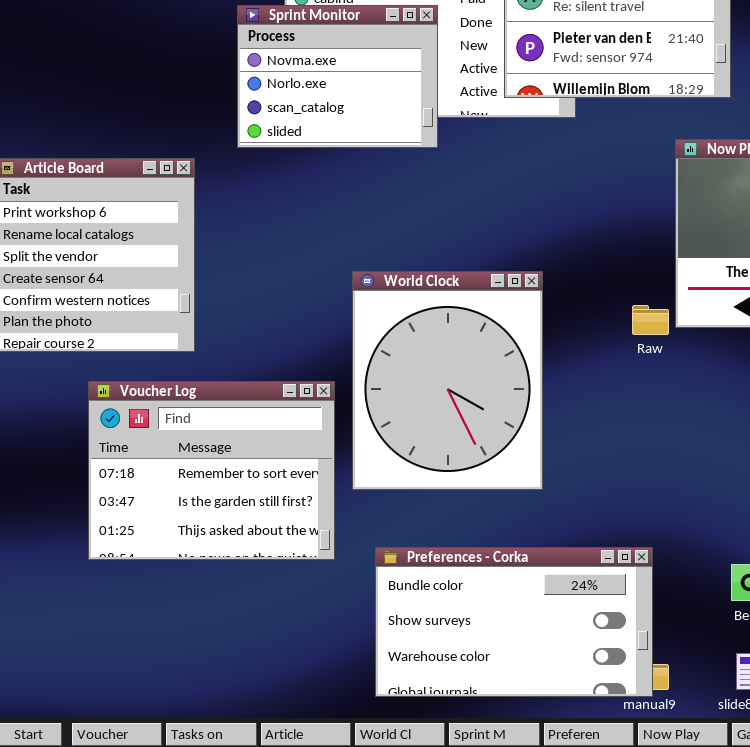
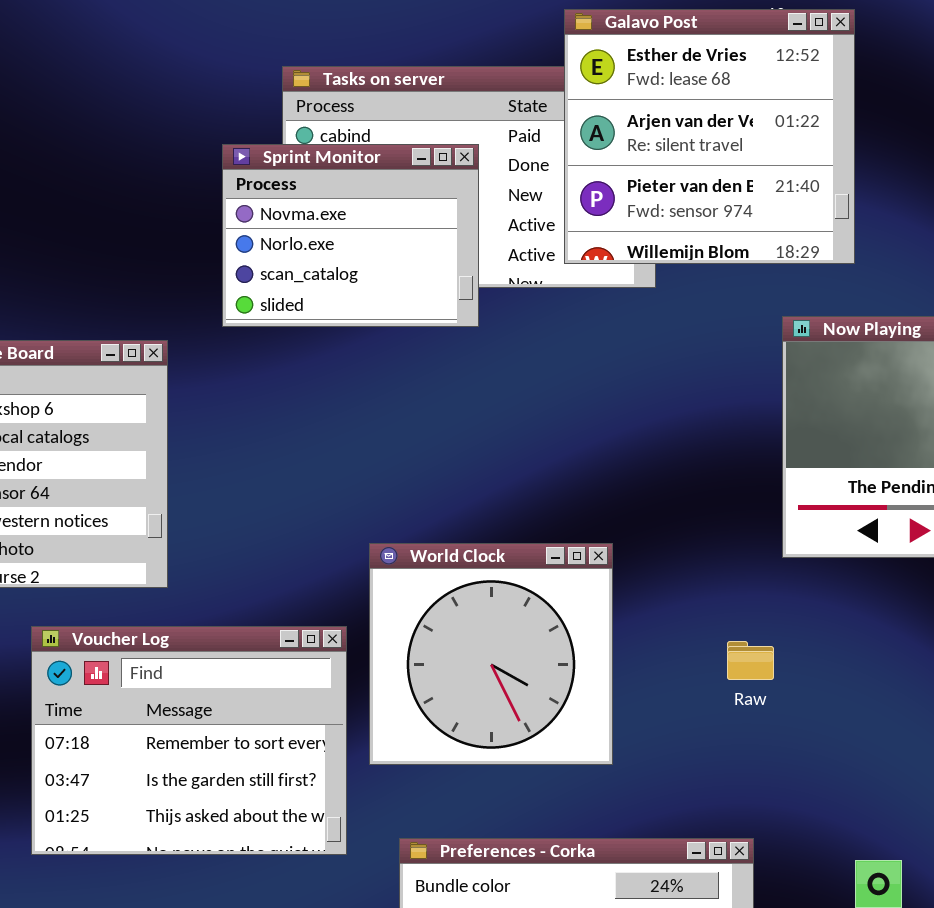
World Clock: [352,271,543,490] -> [369,543,613,765], resized
Raw: [632,305,669,335] -> [727,641,774,680], moved

